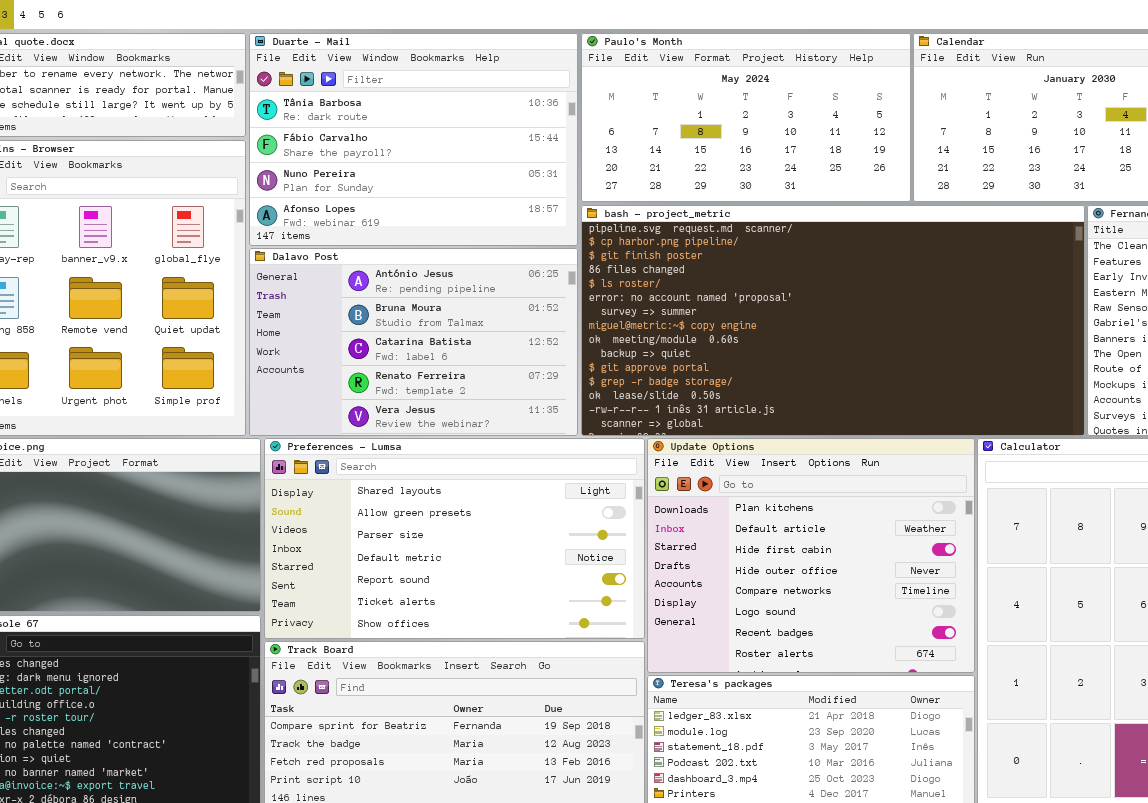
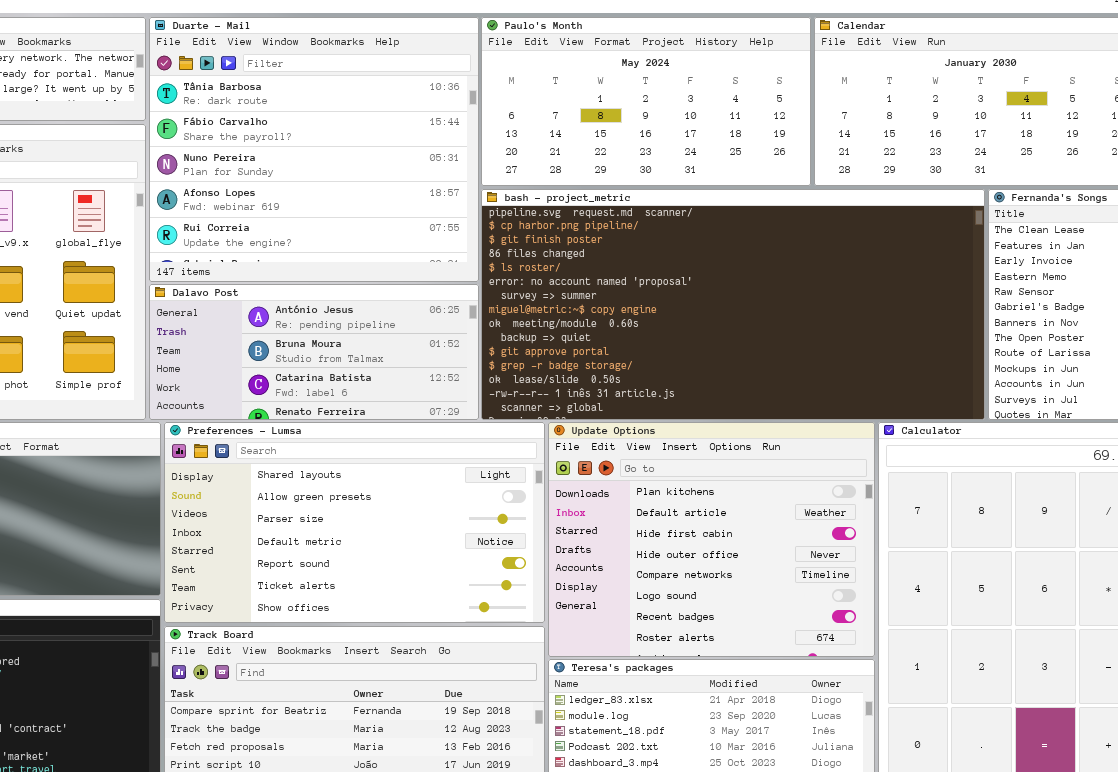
Duarte - Mail: [249,33,578,246] -> [149,17,479,282], resized
Dalavo Post: [249,248,578,436] -> [149,284,479,420], resized

